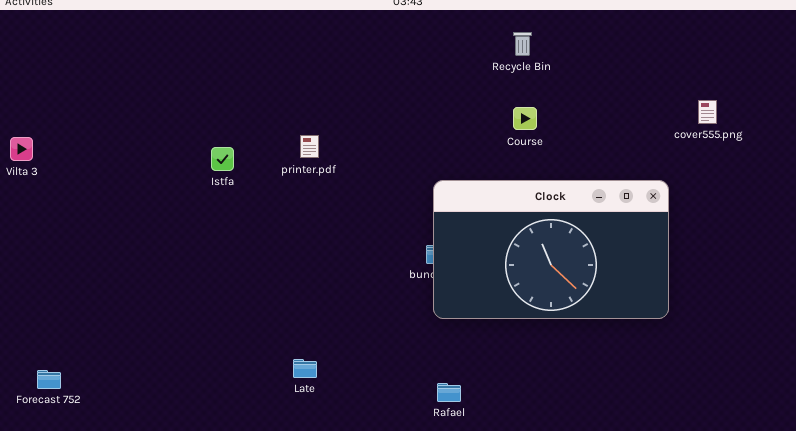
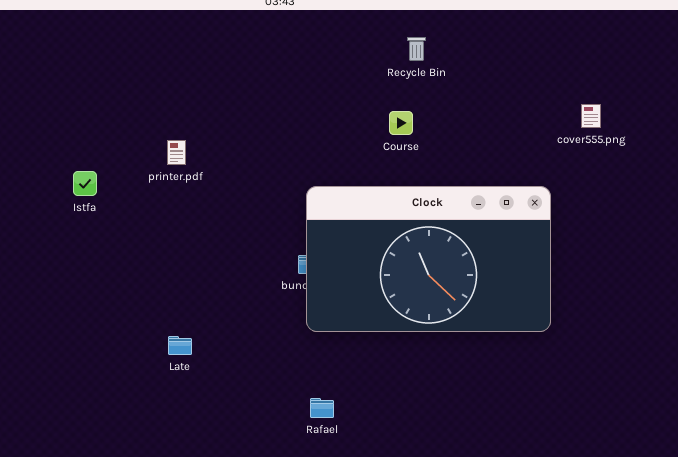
Recycle Bin: [513,32,532,56] -> [407,37,426,61], moved
Istfa: [211,147,234,171] -> [73,171,97,196], moved
Late: [293,359,317,378] -> [168,336,192,355], moved

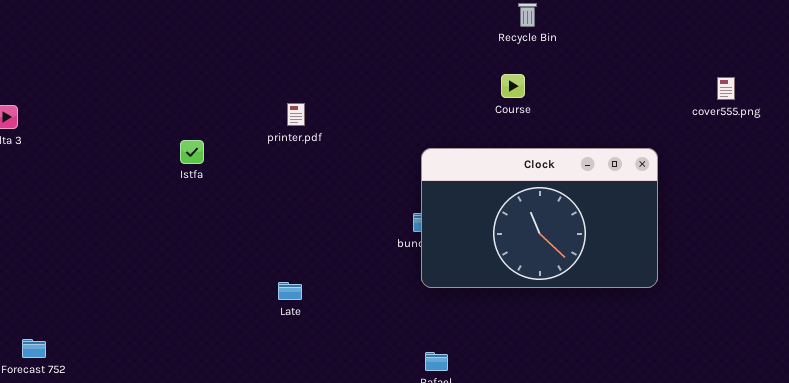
cover555.png: [581,104,601,128] -> [717,77,735,100], moved
Istfa: [73,171,97,196] -> [180,140,204,164], moved
Late: [168,336,192,355] -> [278,282,302,300], moved

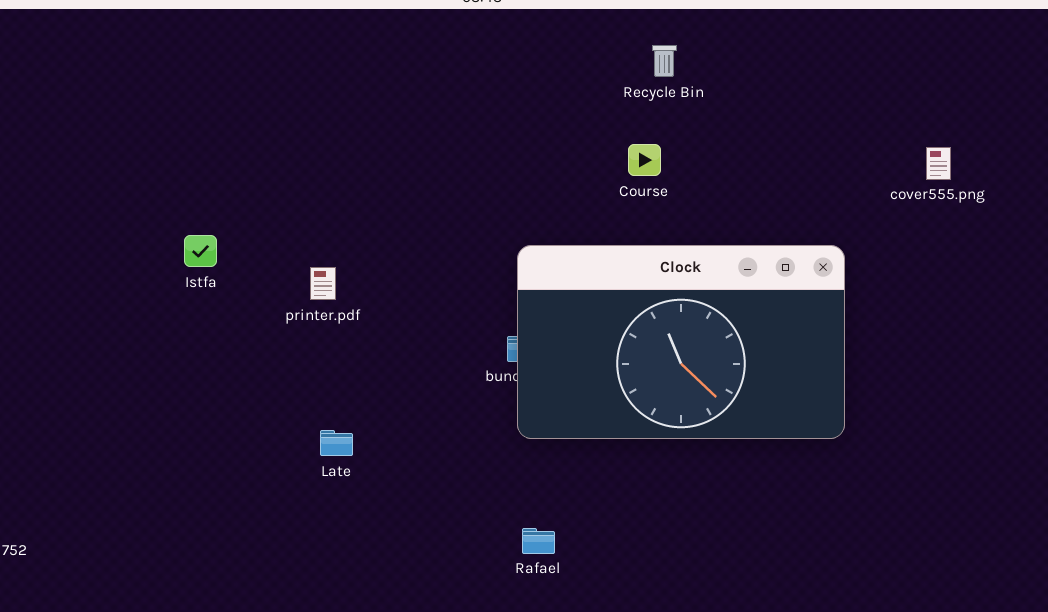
printer.pdf: [287,103,305,126] -> [310,267,336,300], moved

